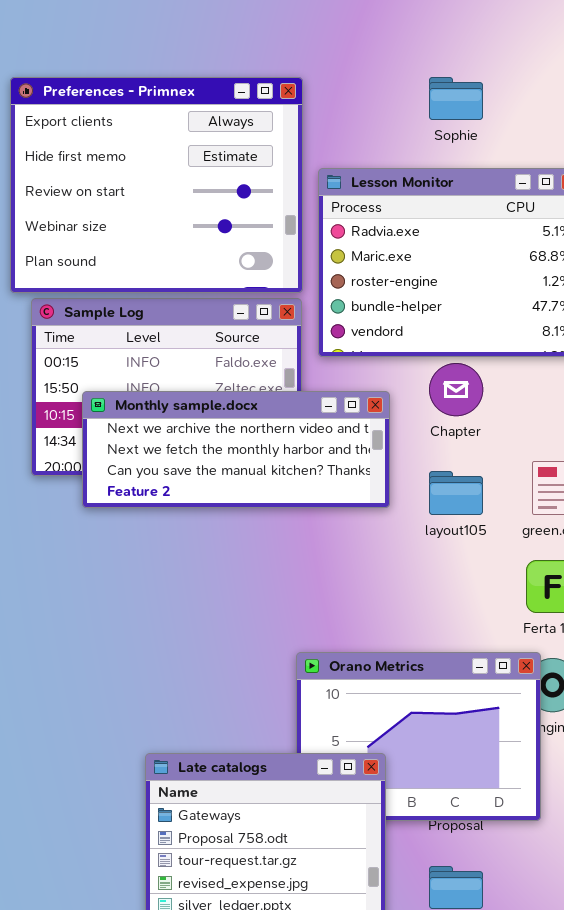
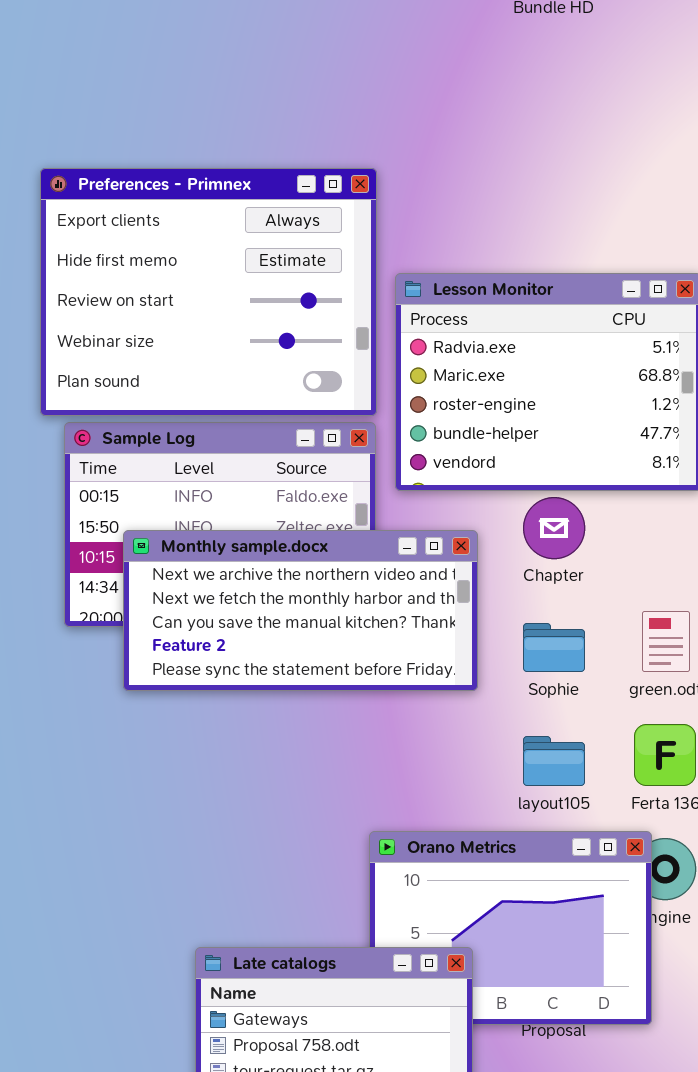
Sophie: [429,77,483,120] -> [523,623,585,672], moved
Monthly sample.docx: [82,391,390,508] -> [123,530,478,691], resized
layout105: [429,471,483,515] -> [523,736,585,786], moved

